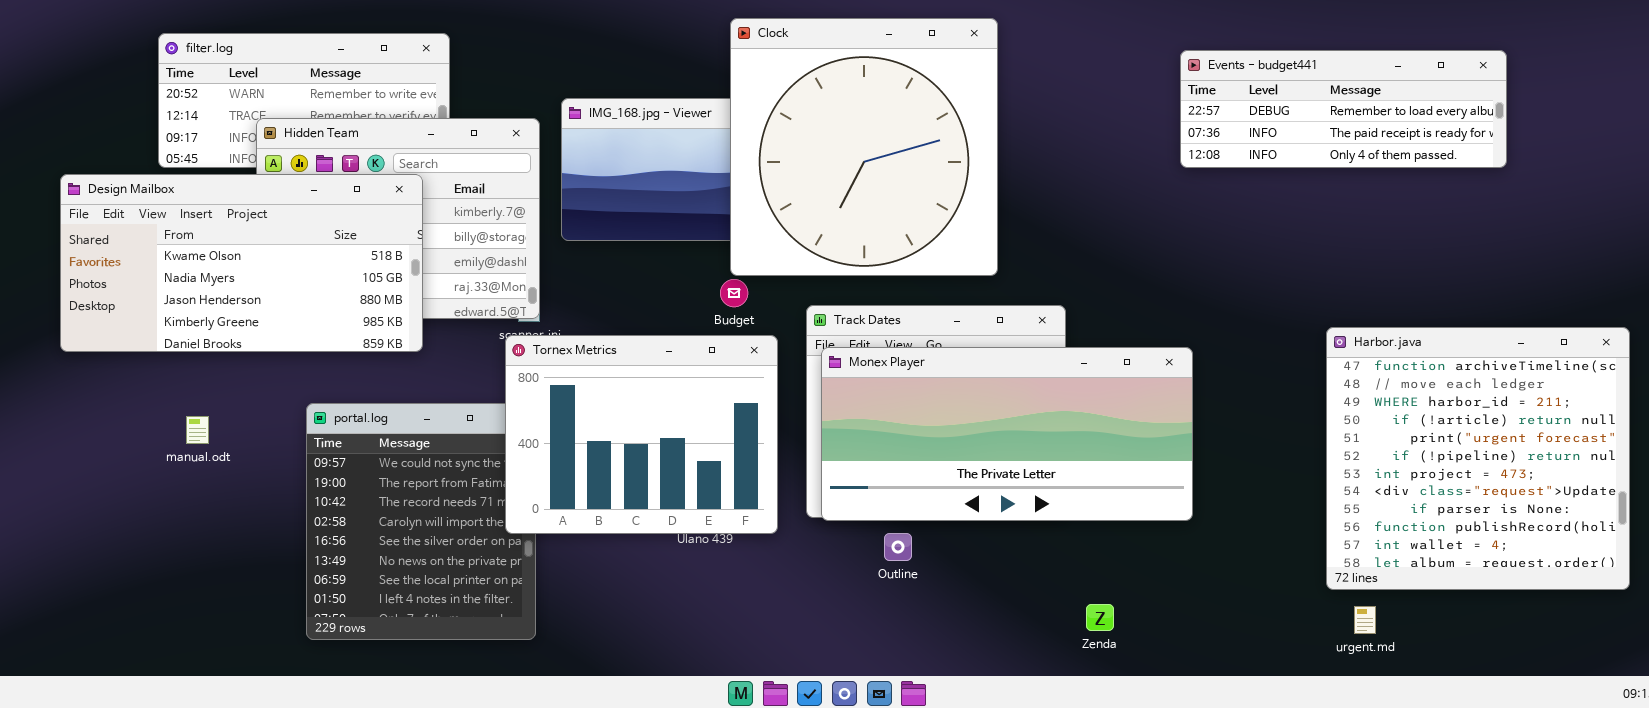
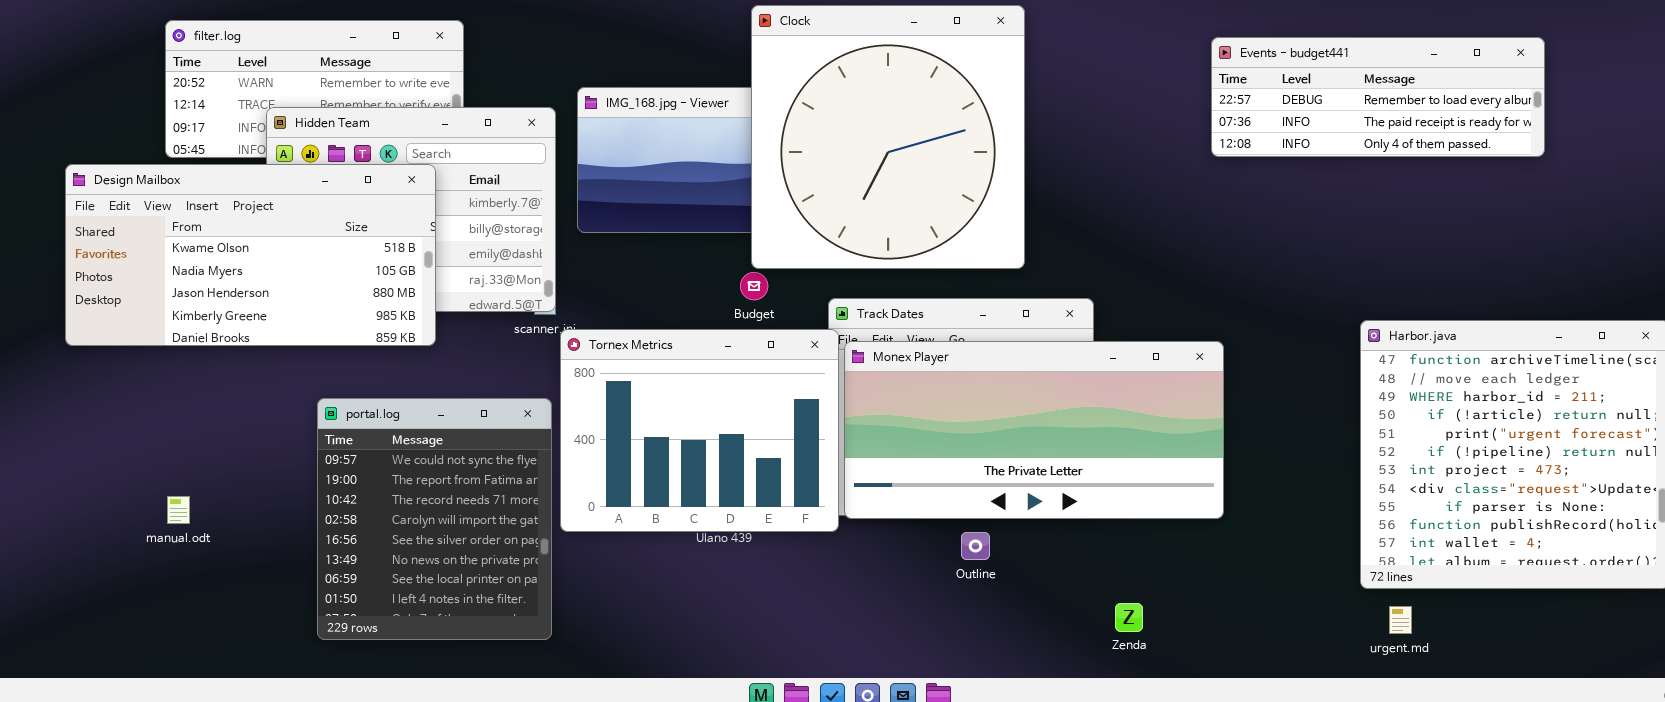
Tornex Metrics: [505,335,778,534] -> [560,329,839,532], moved
manual.odt: [186,416,209,444] -> [167,496,190,524], moved
Outline: [884,533,912,561] -> [961,532,990,560], moved

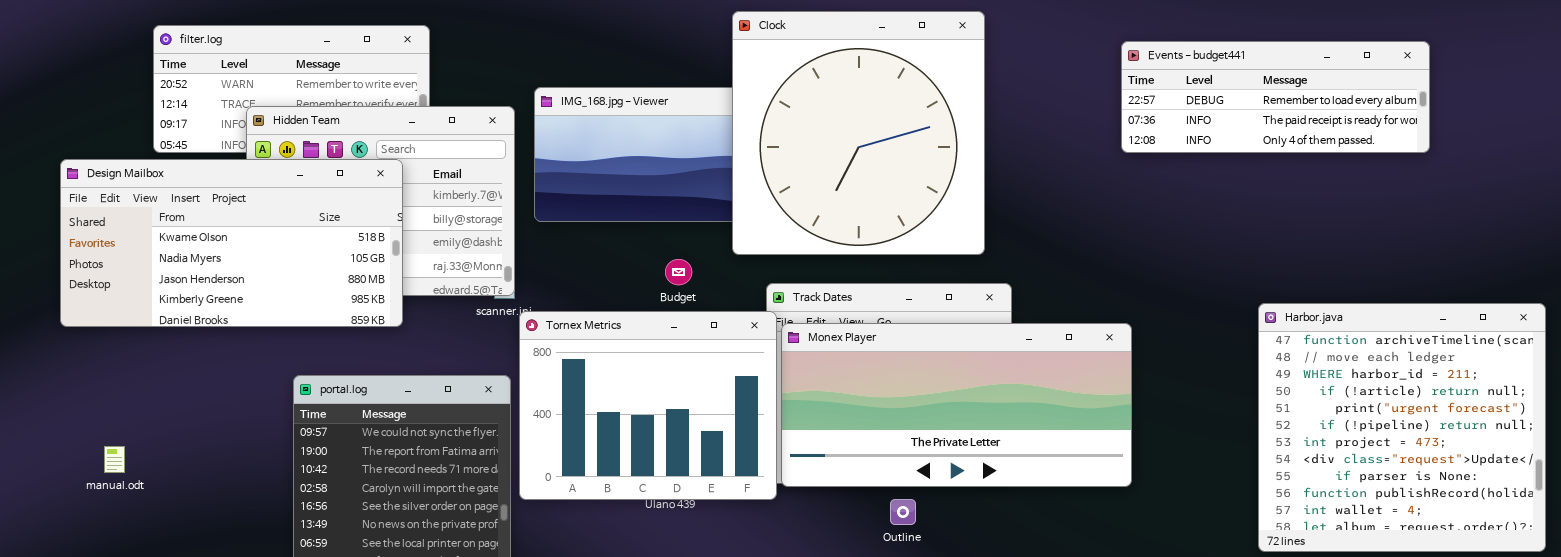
Clock: [751,5,1025,269] -> [732,11,985,255], moved
Budget: [740,272,768,300] -> [665,259,692,285], moved
manual.odt: [167,496,190,524] -> [104,446,125,473], moved

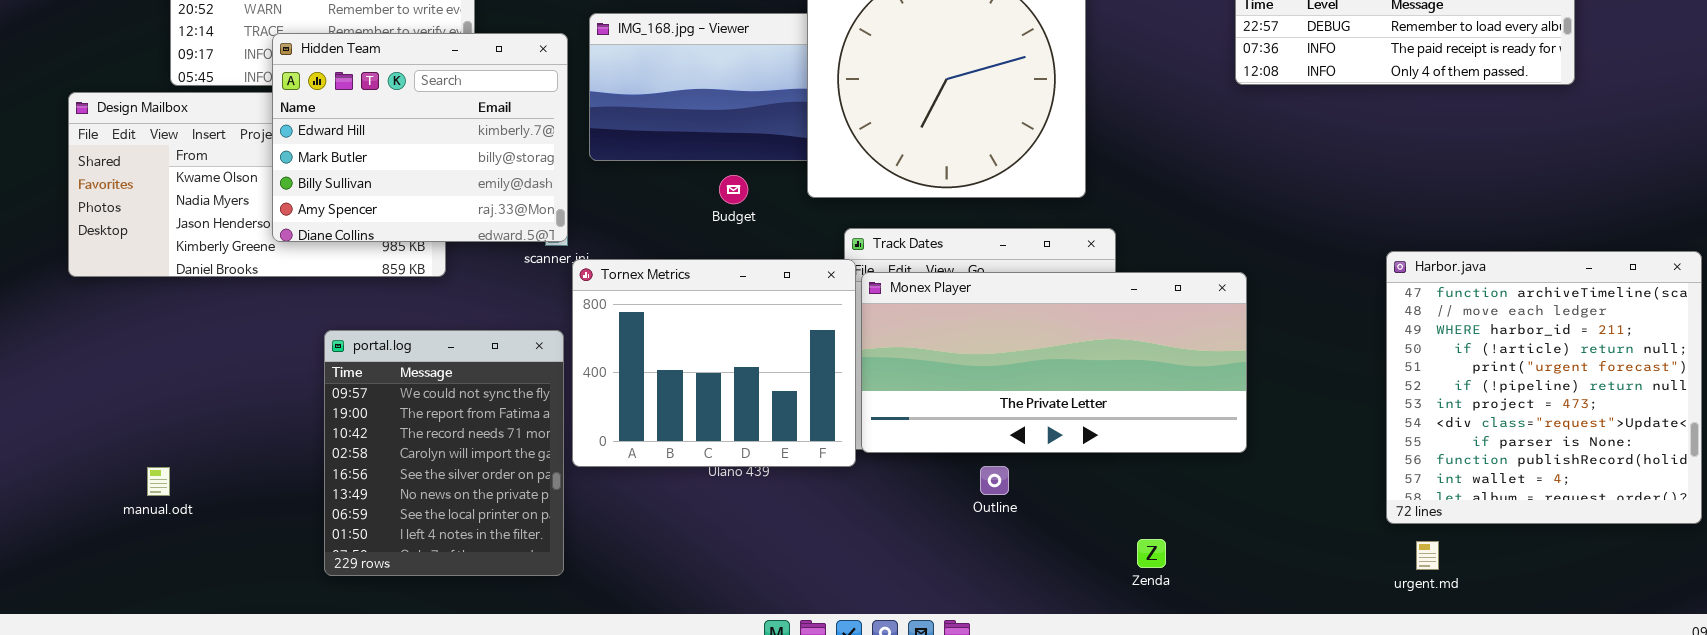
Hidden Team: [246,106,515,296] -> [272,33,568,242], raised
Budget: [665,259,692,285] -> [719,175,748,204], moved
manual.odt: [104,446,125,473] -> [147,467,170,496], moved

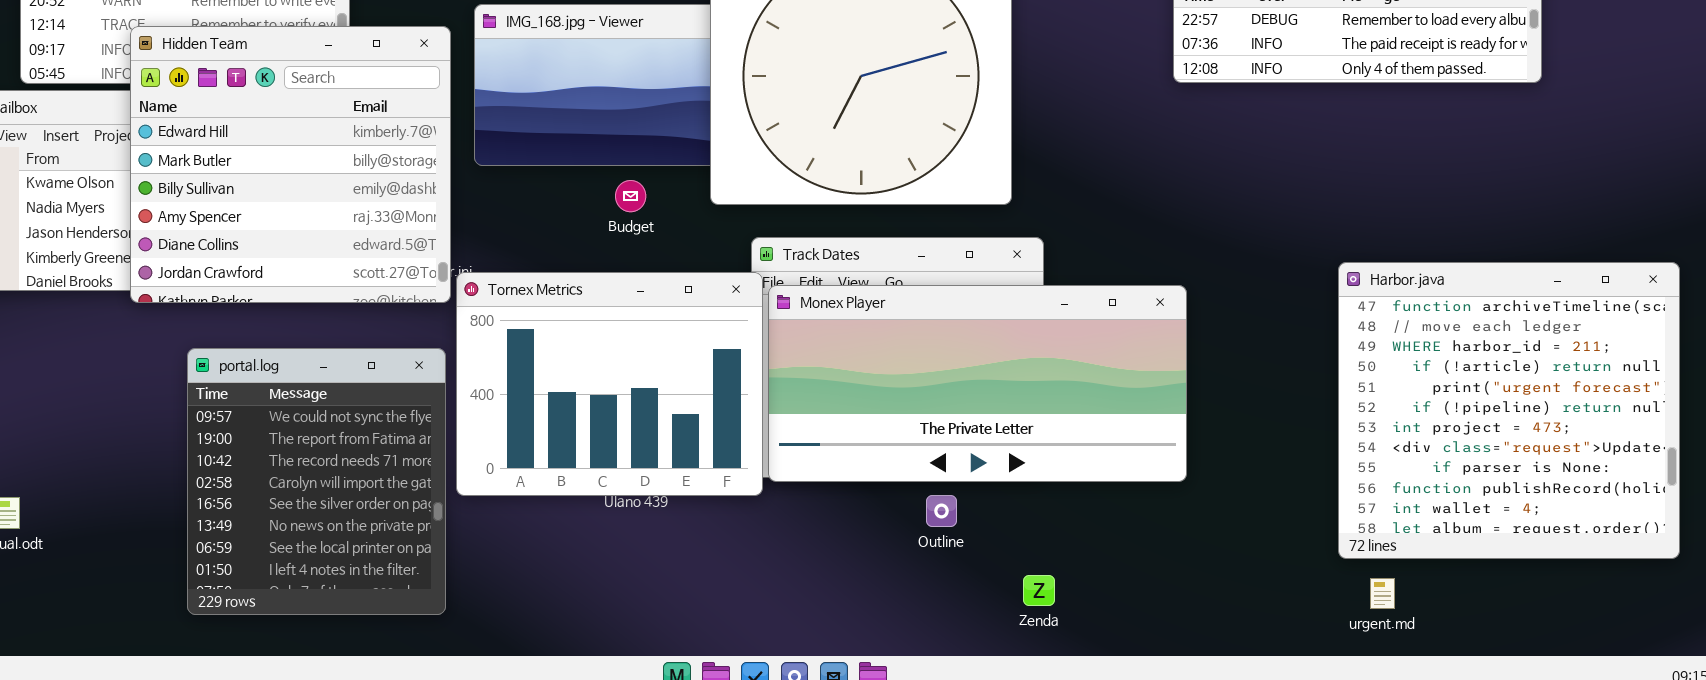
Hidden Team: [272,33,568,242] -> [130,26,451,303], resized
Outline: [980,466,1009,495] -> [926,495,957,527], moved
Zenda: [1137,539,1166,568] -> [1023,575,1055,606], moved

